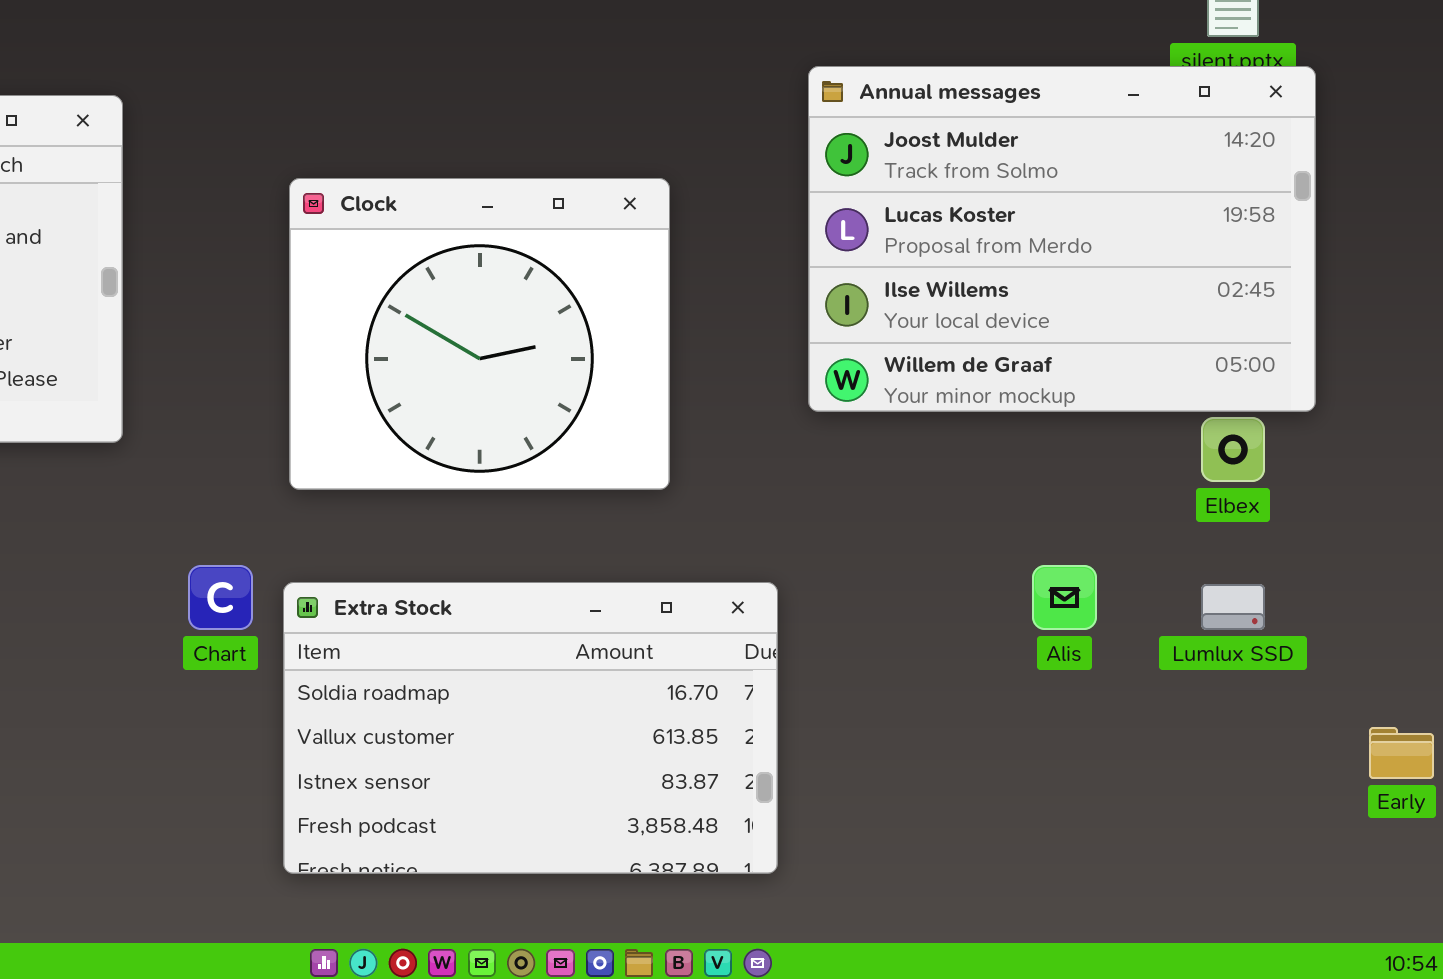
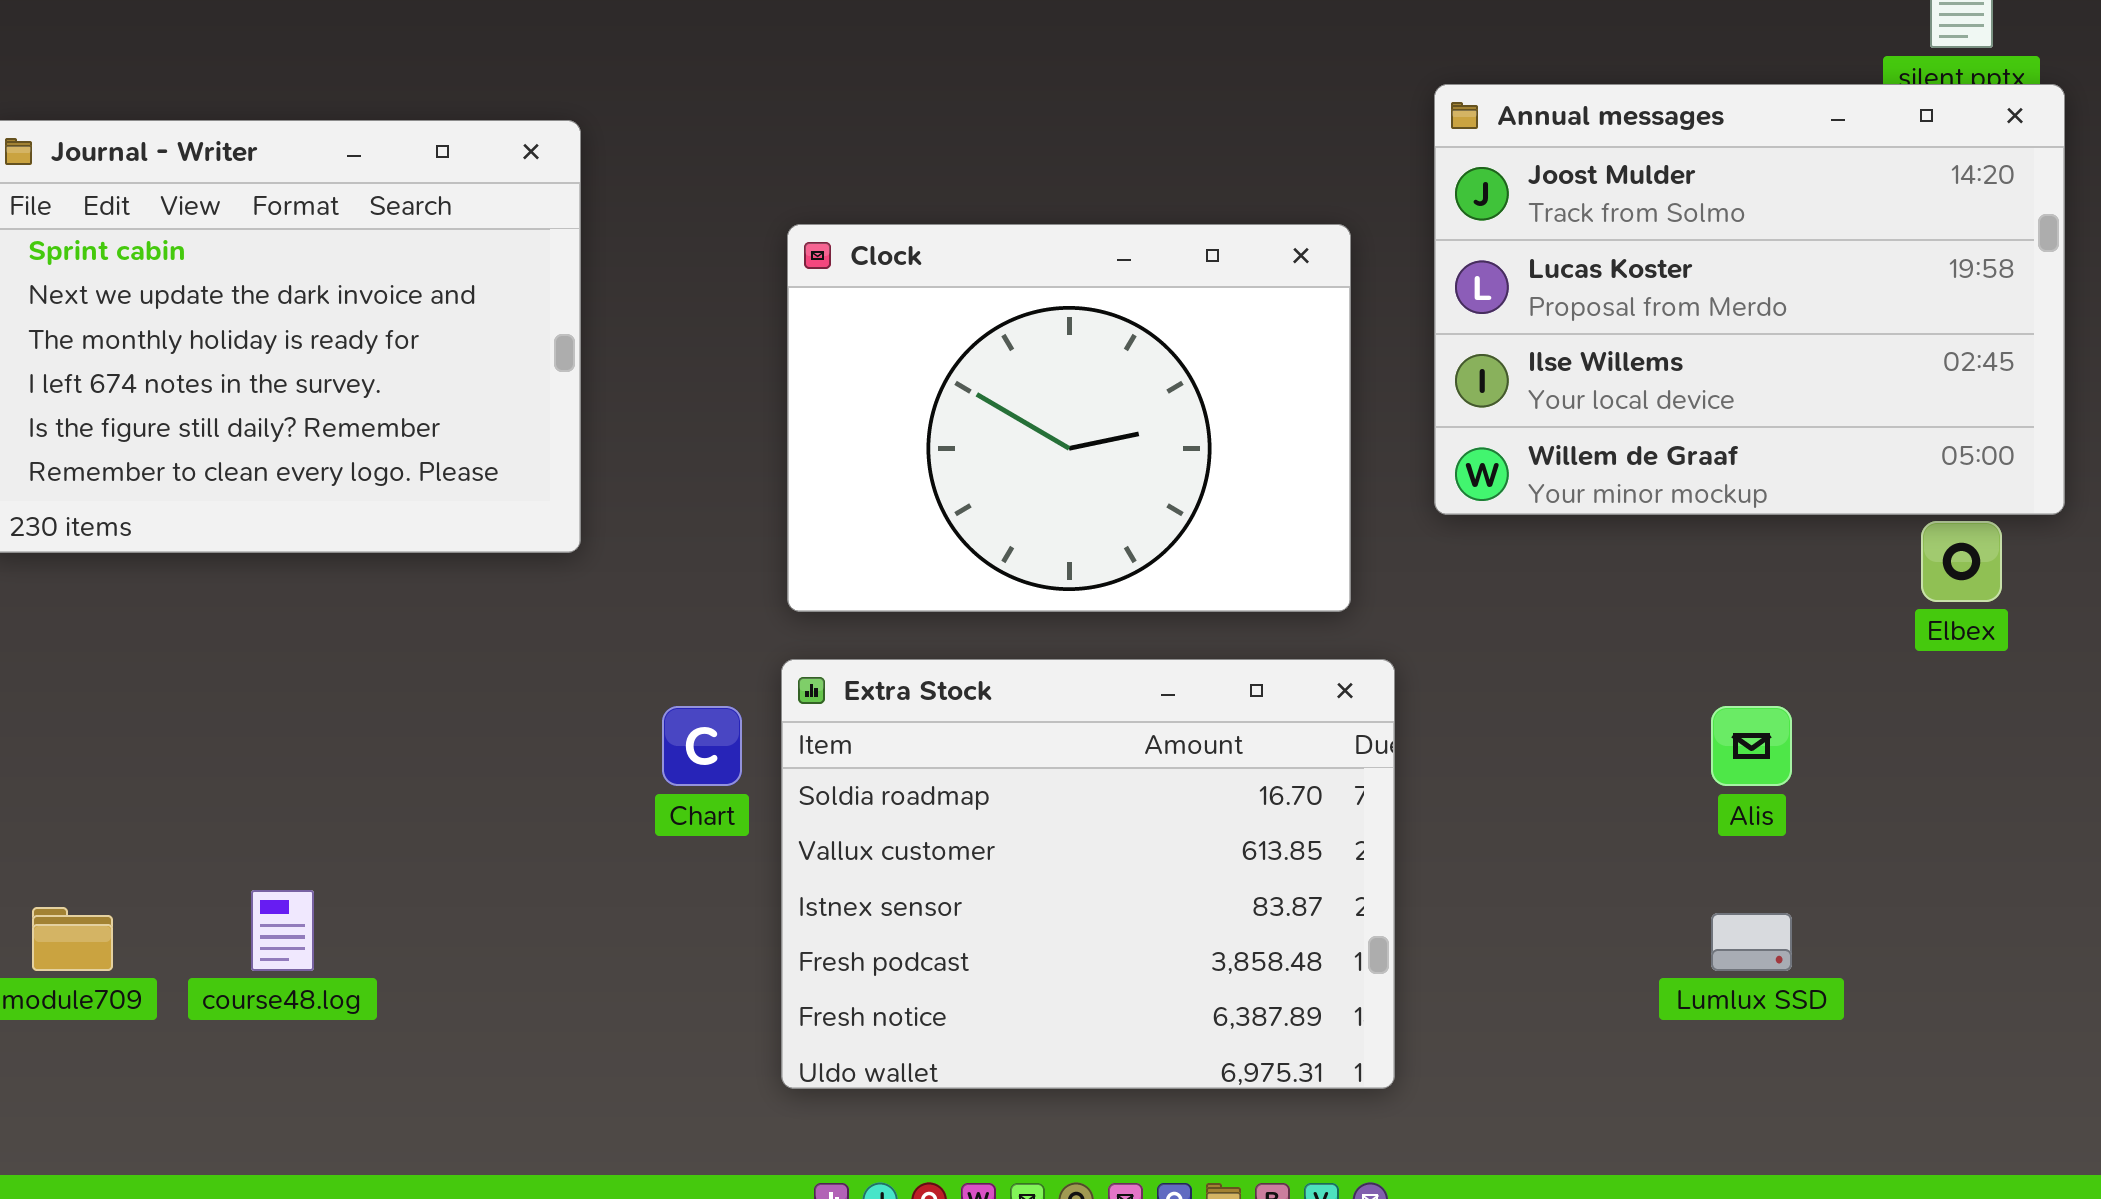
Clock: [289,178,670,490] -> [787,224,1351,612], resized
Extra Stock: [283,582,778,874] -> [781,659,1395,1089], resized
Lumlux SSD: [1201,584,1265,630] -> [1711,913,1792,971], moved

